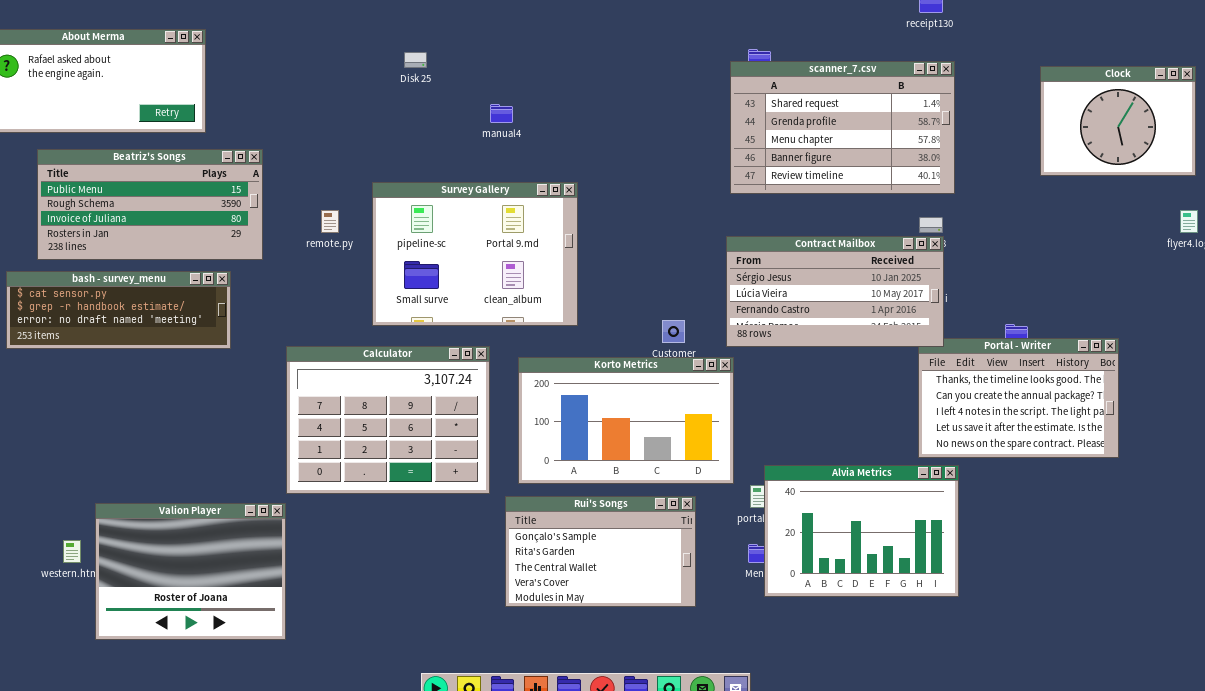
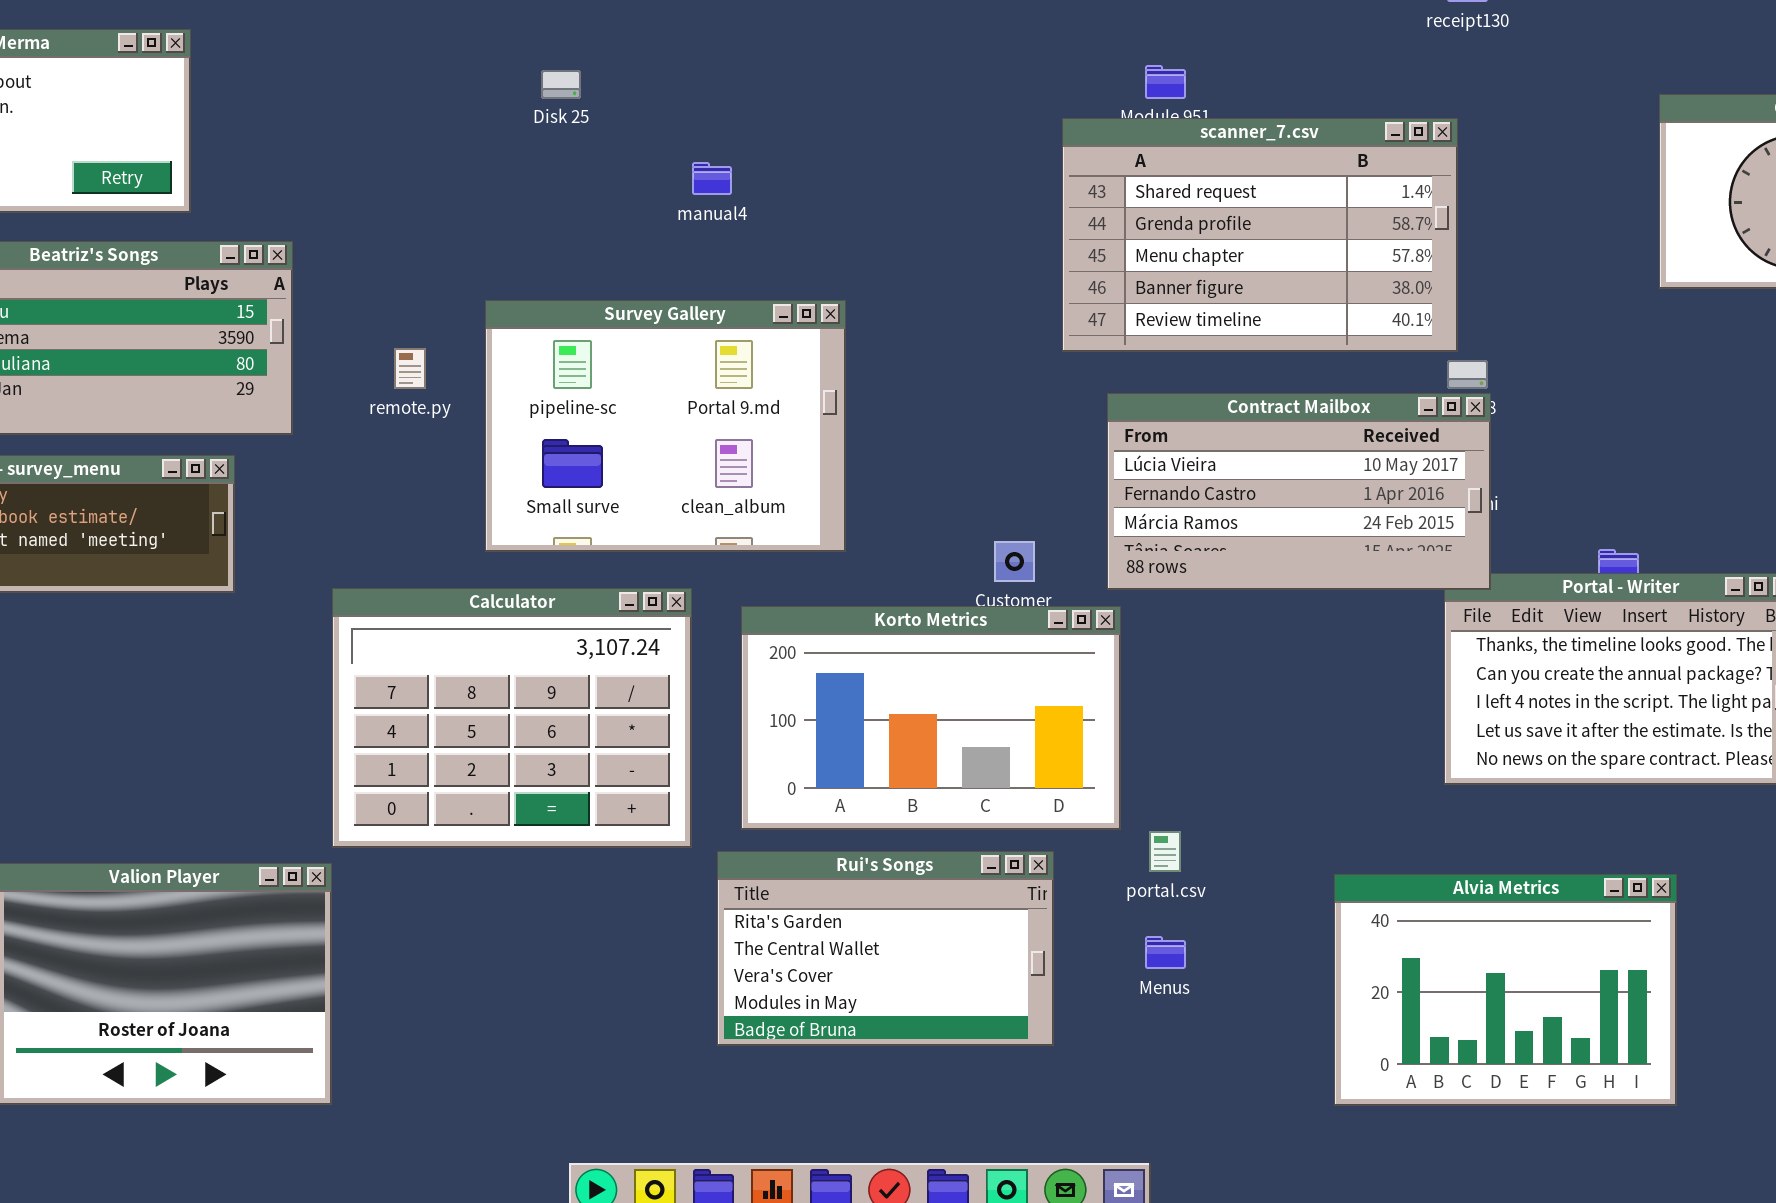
scanner_7.csv: [730,61,955,194] -> [1062,118,1458,352], moved
Contract Mailbox: [726,236,944,347] -> [1107,393,1491,590], scrolled down 1 row
Alvia Metrics: [764,465,959,597] -> [1334,874,1677,1106], moved
Rui's Songs: [505,496,696,607] -> [717,851,1054,1046], scrolled down 1 row

